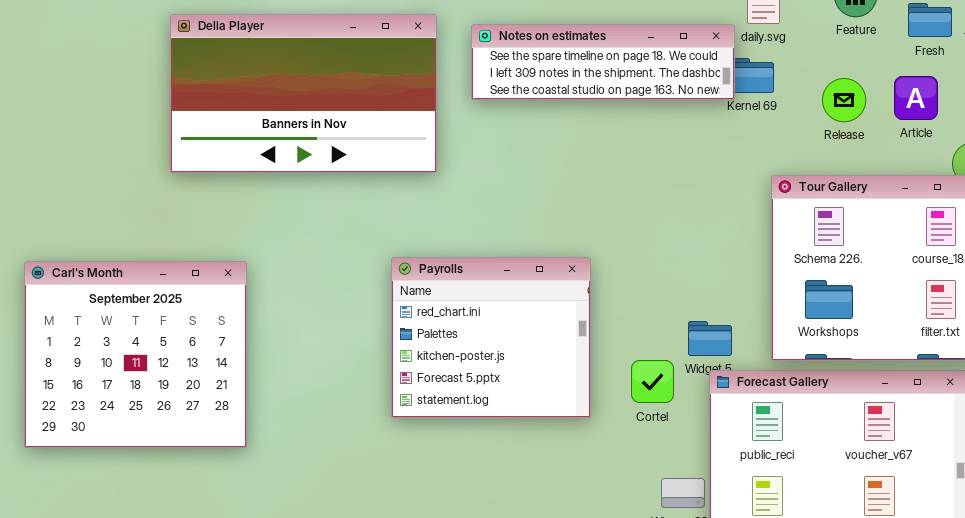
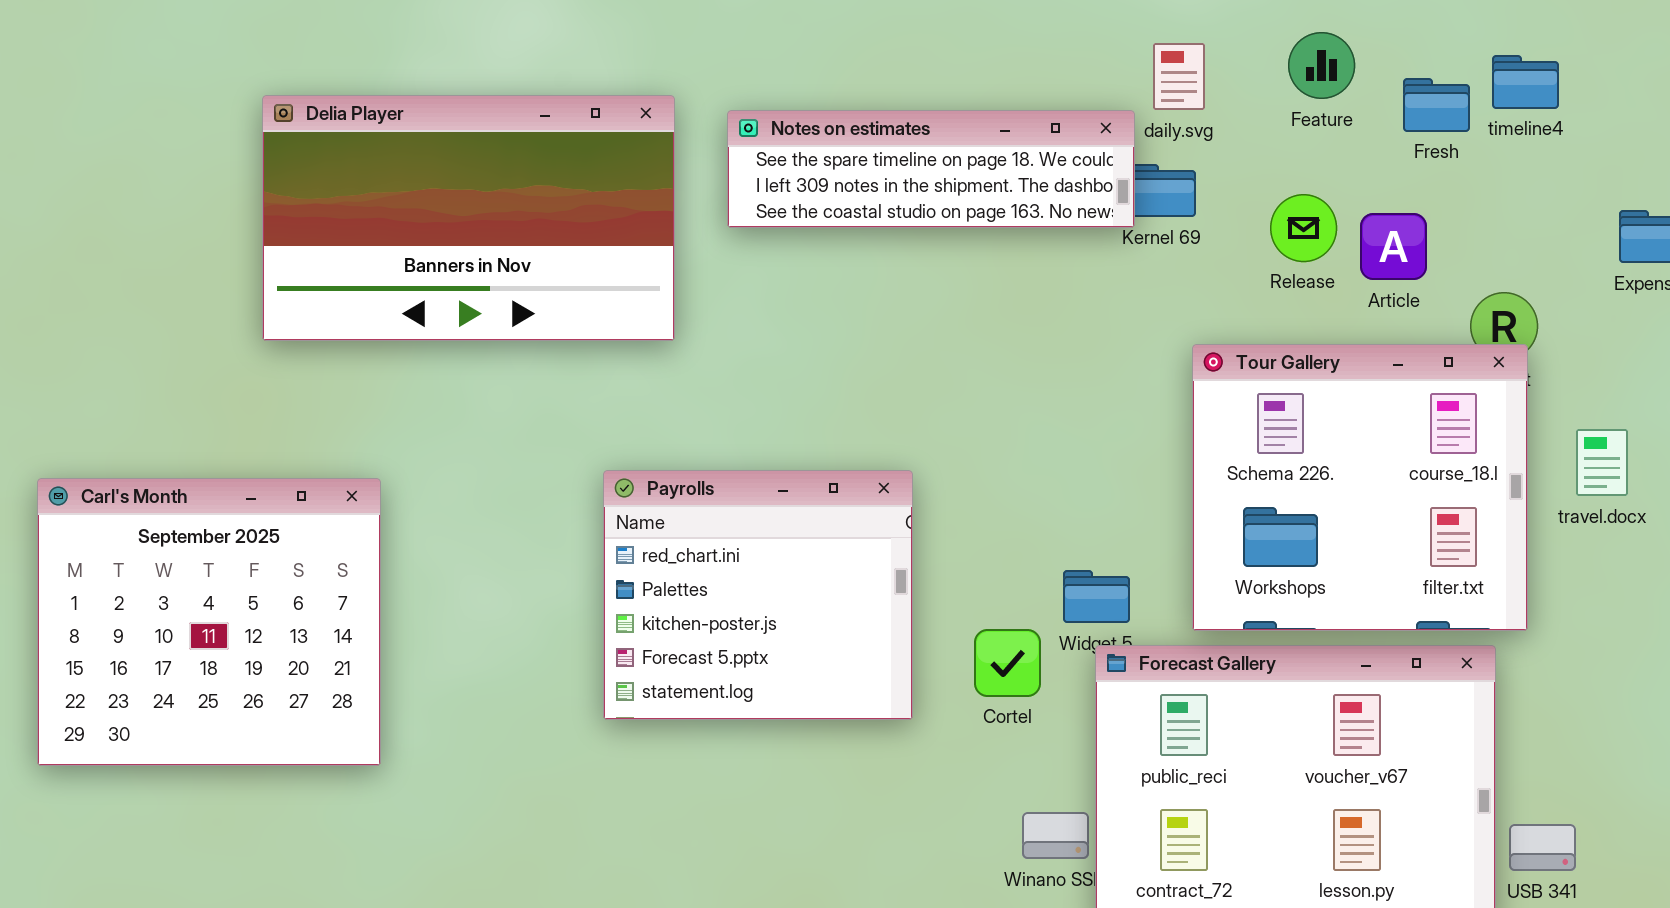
Article: [894,76,938,120] -> [1360,213,1427,280], moved

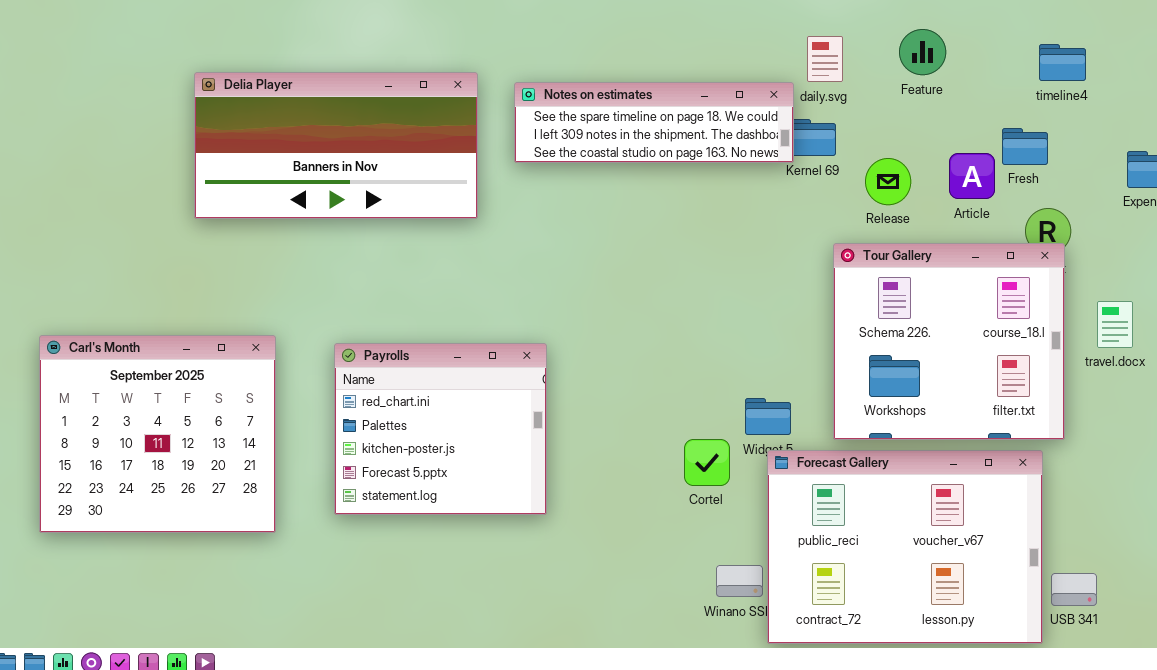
Fresh: [1403,78,1470,132] -> [1002,128,1048,165], moved
Delia Player: [262,95,675,341] -> [194,72,478,219], resized
Release: [1270,194,1337,262] -> [865,158,911,205], moved
Payrolls: [603,470,913,720] -> [334,343,547,515], moved

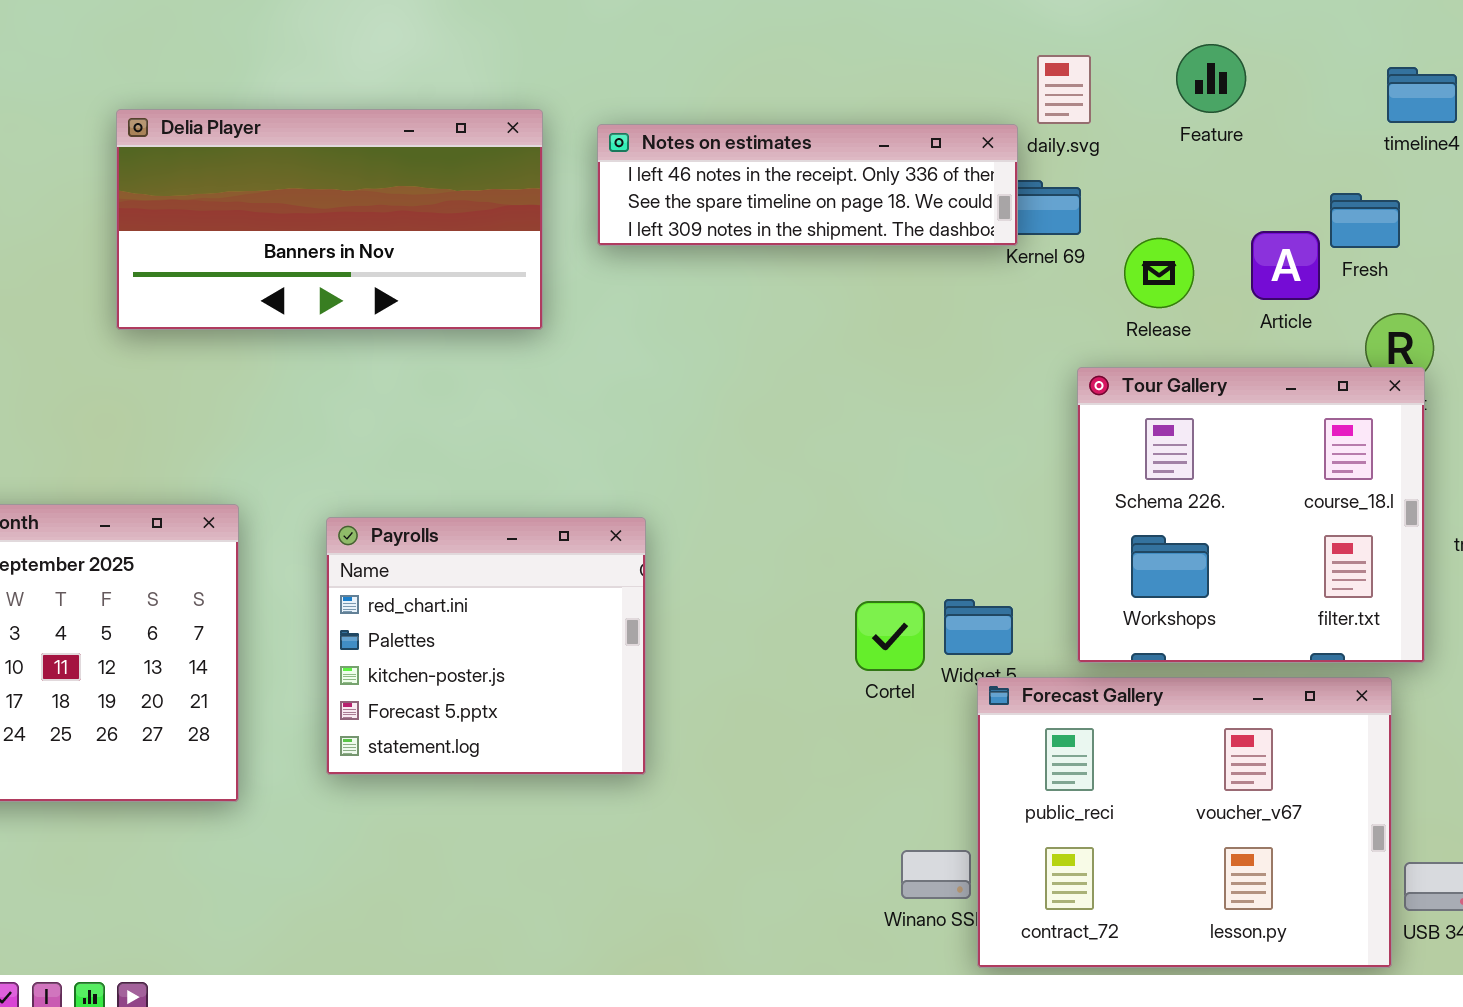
Notes on estimates: [514,82,794,163] -> [597,124,1018,246], scrolled up 1 row
Cortel: [684,439,730,486] -> [855,601,925,671], moved

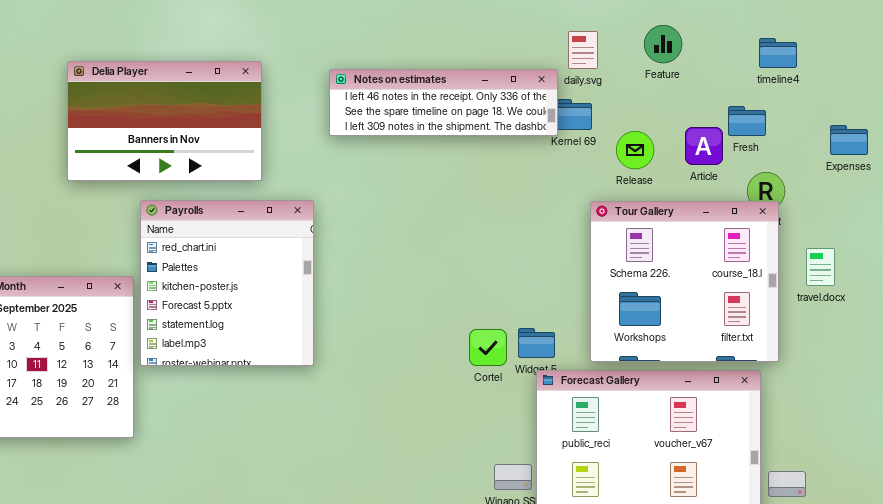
Delia Player: [116,109,543,330] -> [67,61,262,181], resized
Payrolls: [326,517,646,775] -> [140,200,314,366], moved, resized

